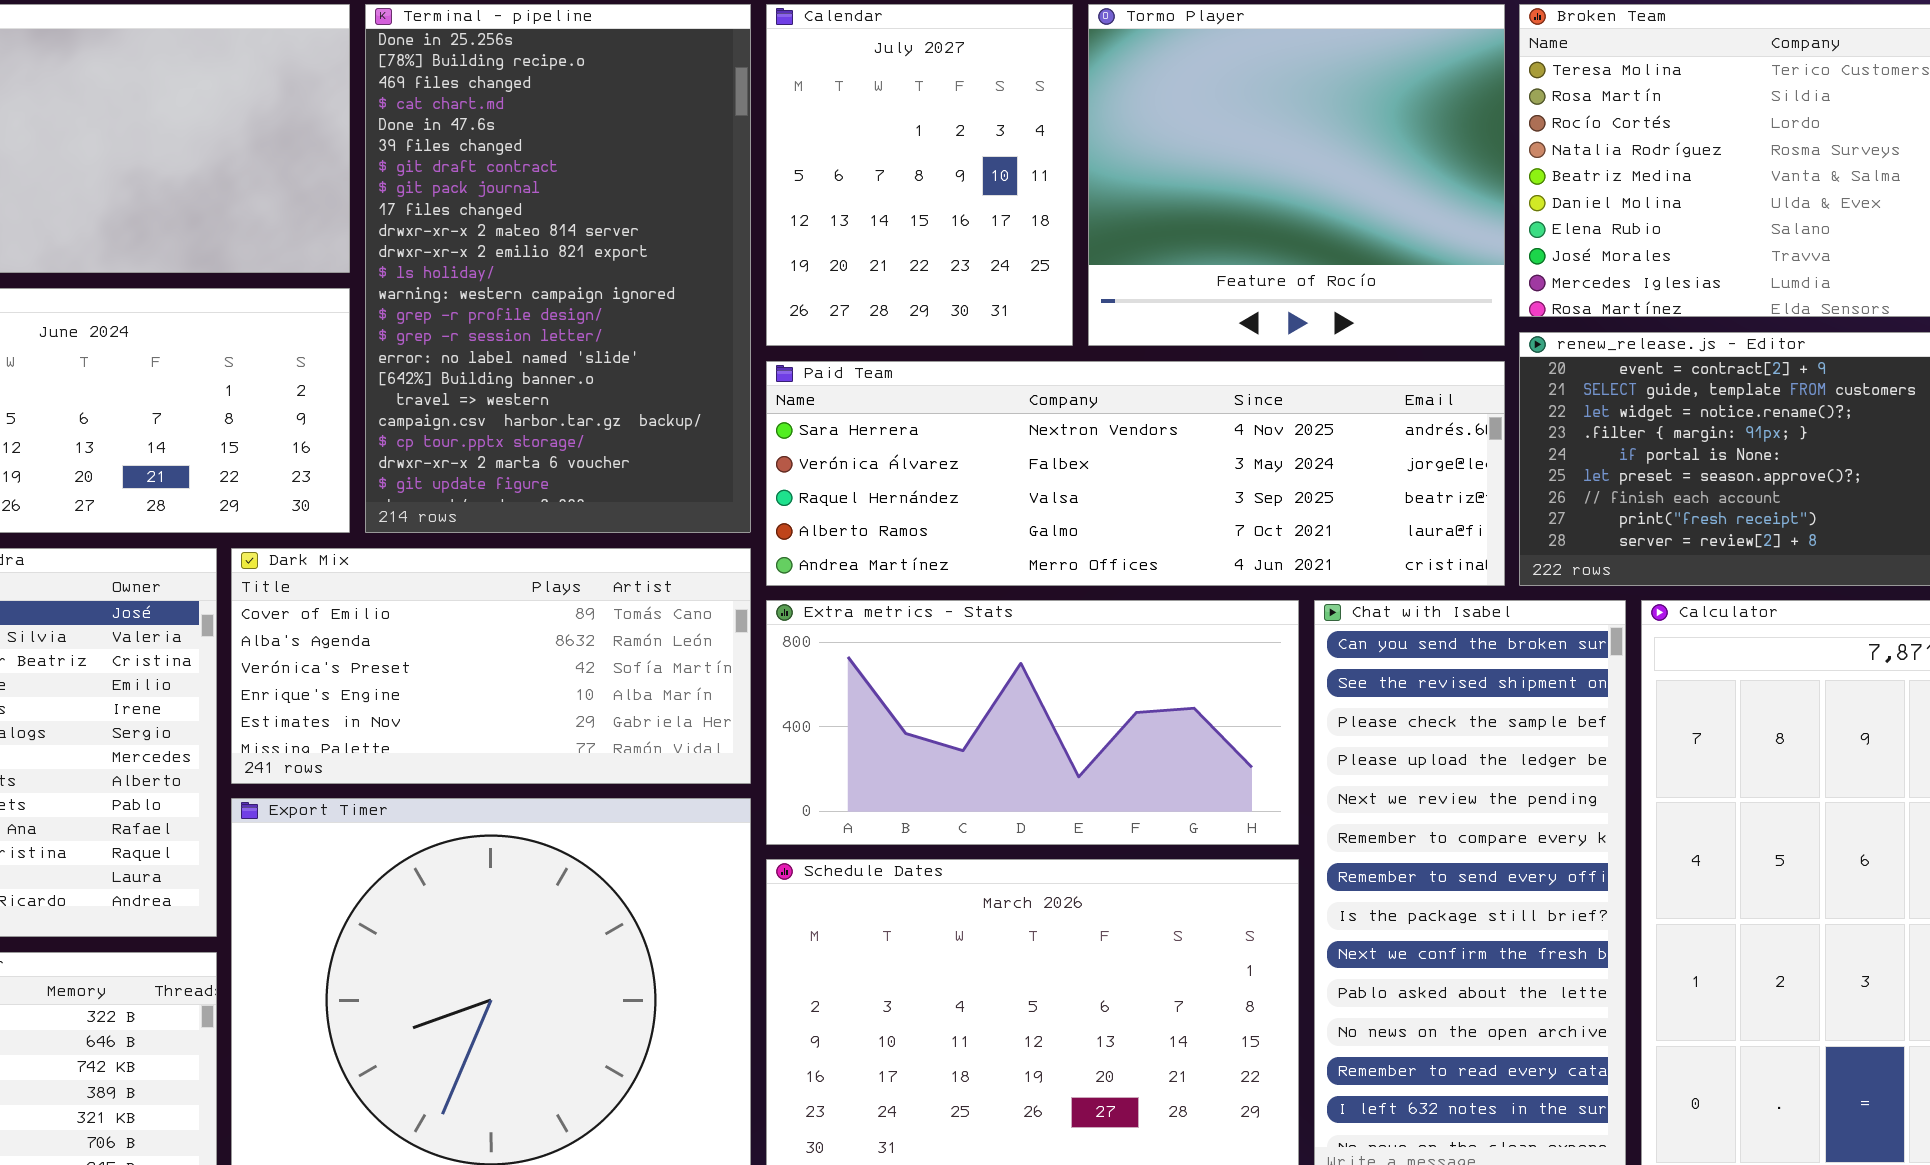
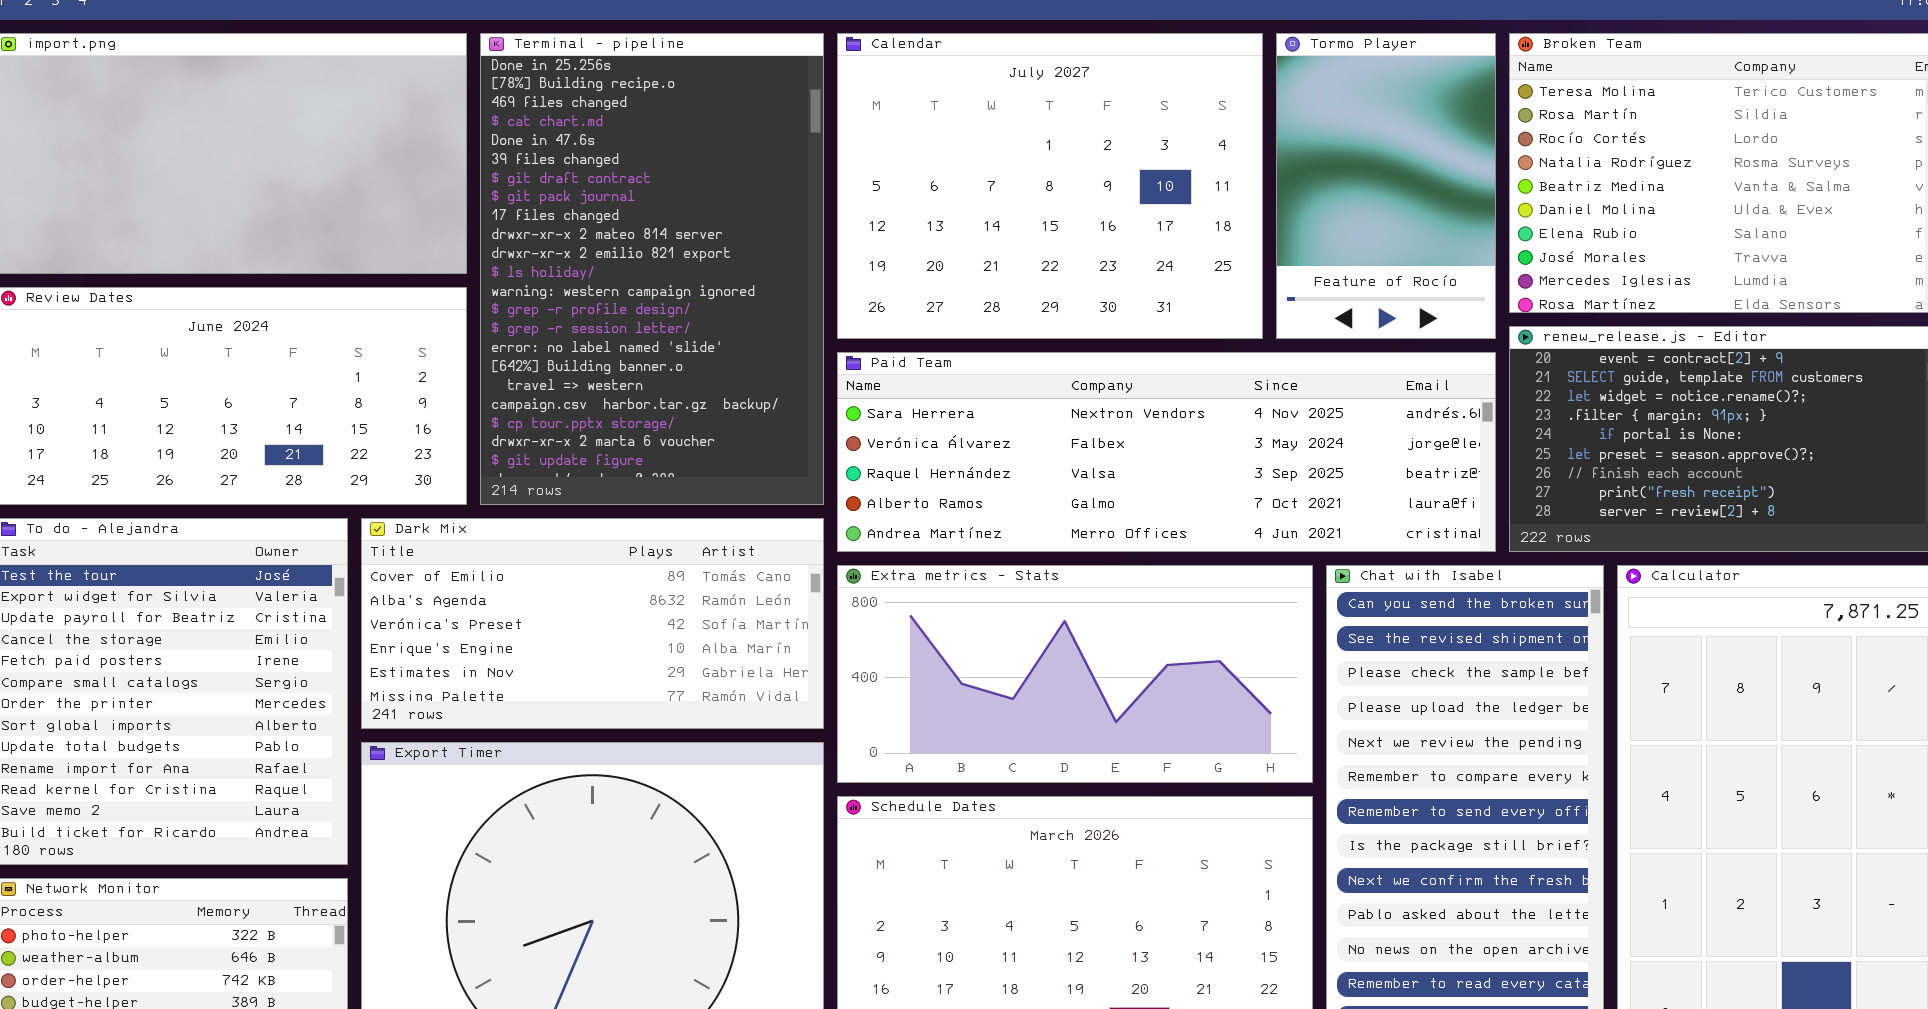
Calendar: [766,4,1073,346] -> [837,33,1263,339], resized
Tormo Player: [1088,4,1505,346] -> [1276,33,1496,339], resized

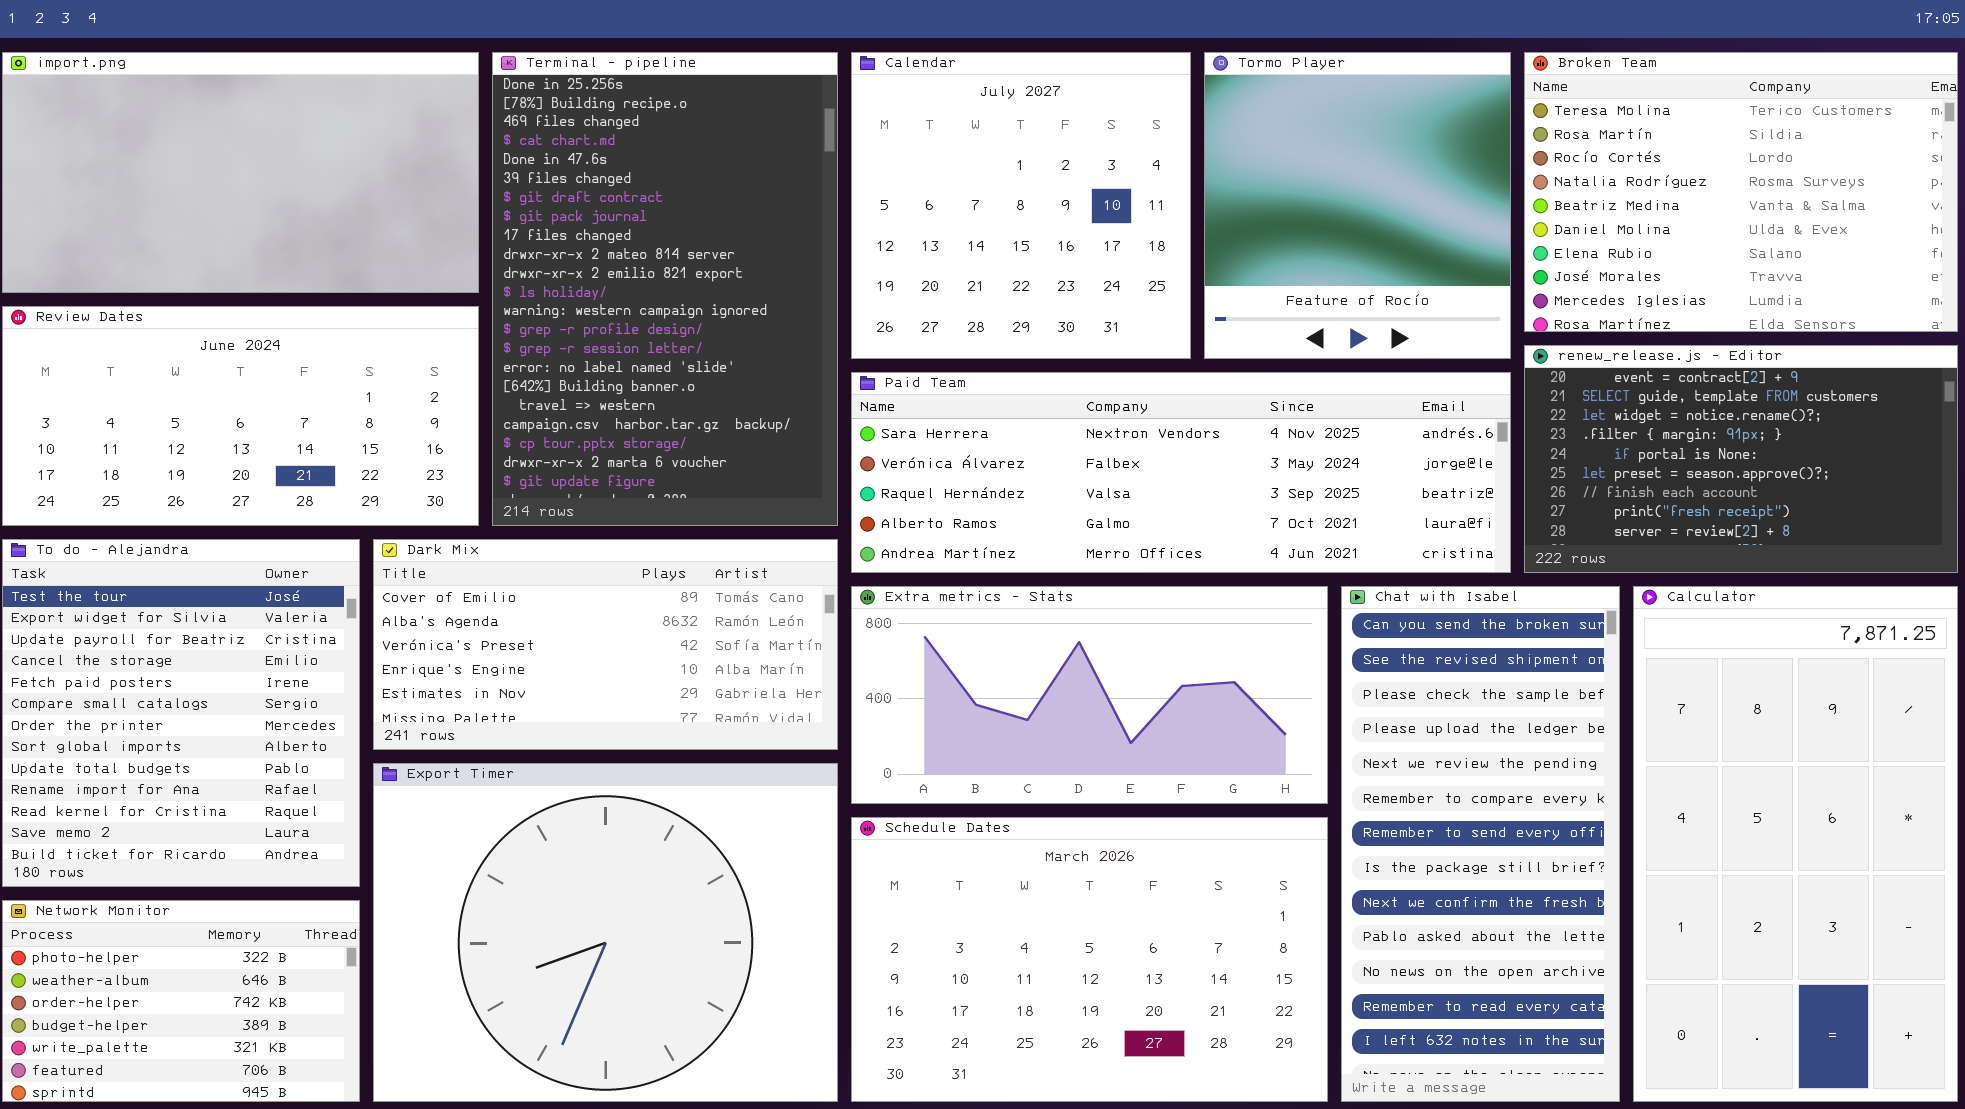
Calendar: [837,33,1263,339] -> [851,52,1191,359], resized
Tormo Player: [1276,33,1496,339] -> [1204,52,1511,359], resized

